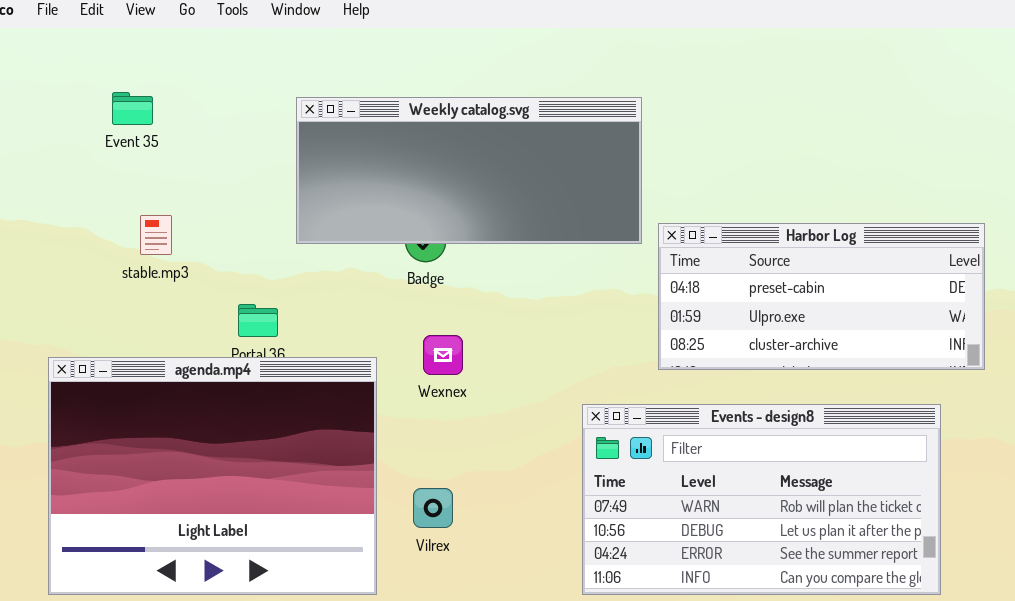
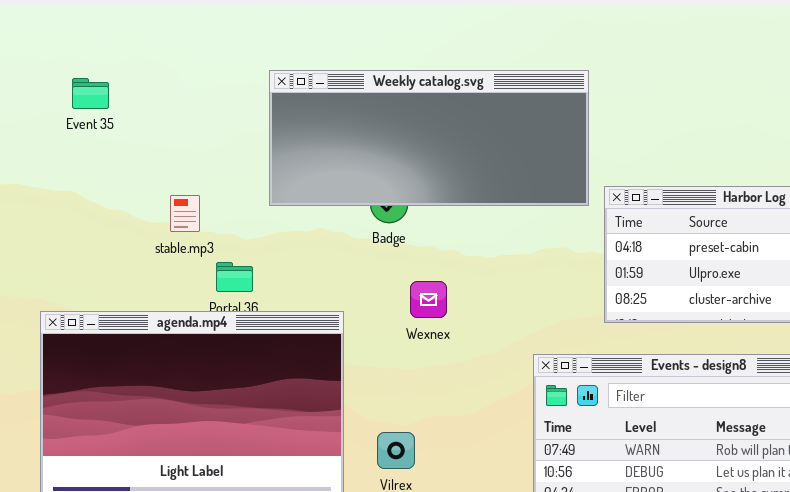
Event 35: [112,92,153,125] -> [72,78,109,109], moved
stable.mp3: [140,215,172,255] -> [170,195,200,232], moved
Wexnex: [423,335,463,375] -> [410,281,447,318], moved

